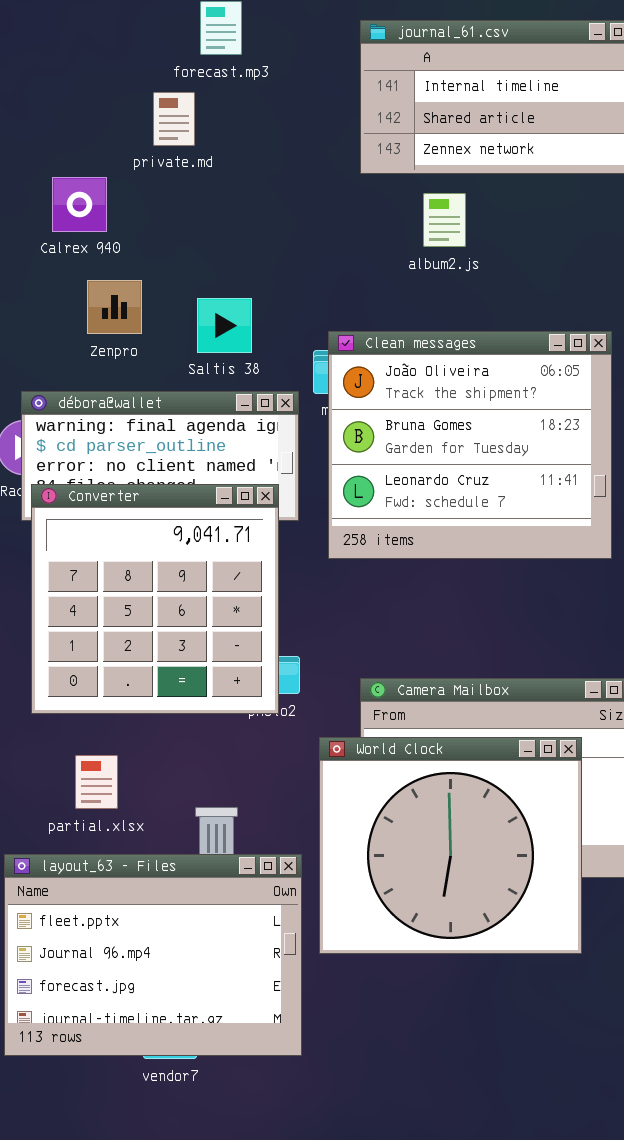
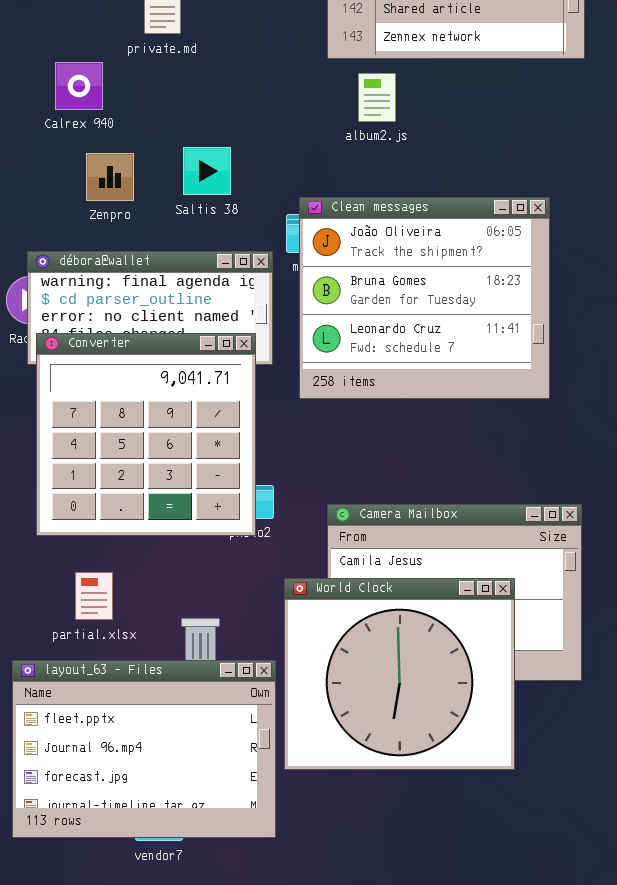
album2.js: [423,193,466,247] -> [358,73,396,122], moved
Saltis 38: [197,298,252,353] -> [183,147,231,195], moved
World Clock: [319,737,582,954] -> [284,578,515,770], moved

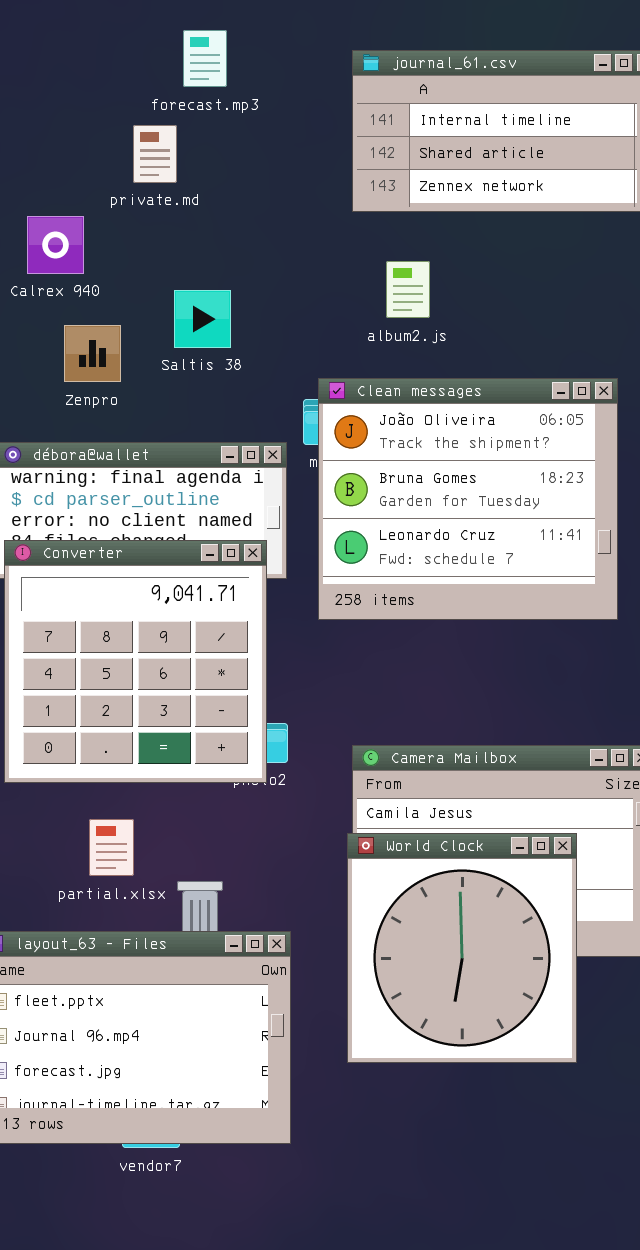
album2.js: [358,73,396,122] -> [386,261,430,318], moved
Saltis 38: [183,147,231,195] -> [174,290,231,348], moved
partial.xlsx: [75,572,113,620] -> [89,819,134,876], moved
World Clock: [284,578,515,770] -> [347,833,577,1063], resized

